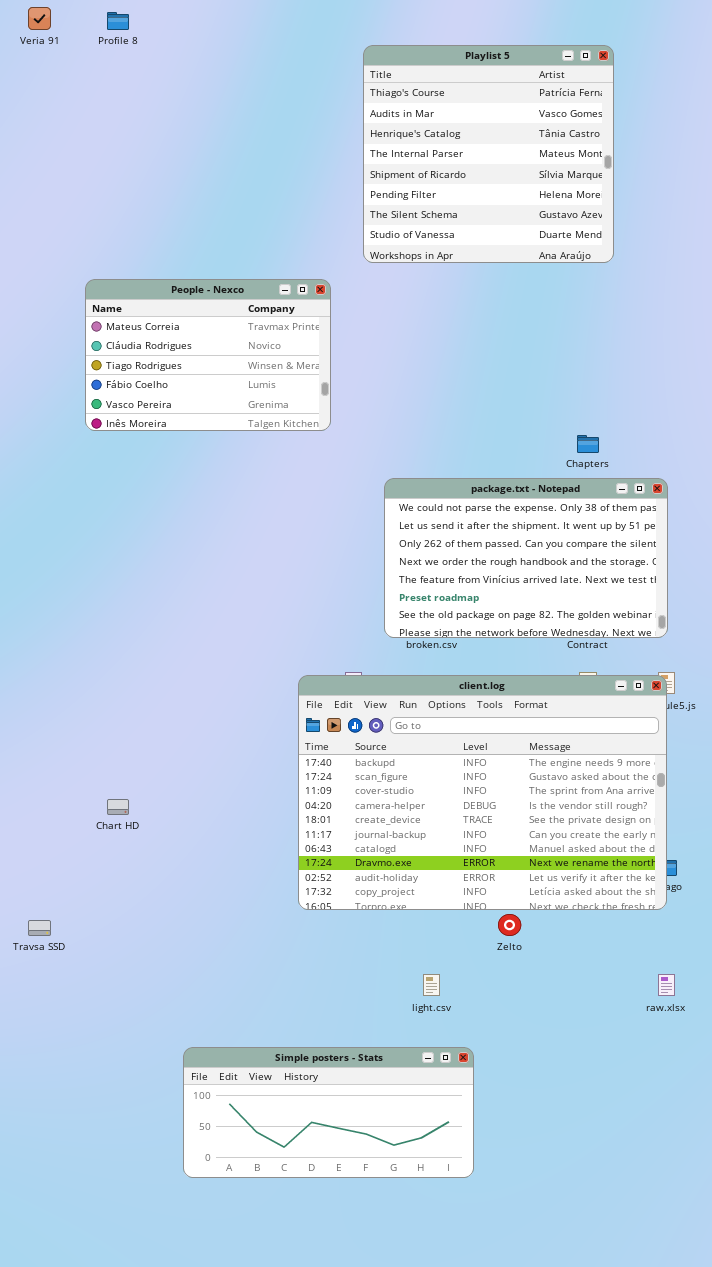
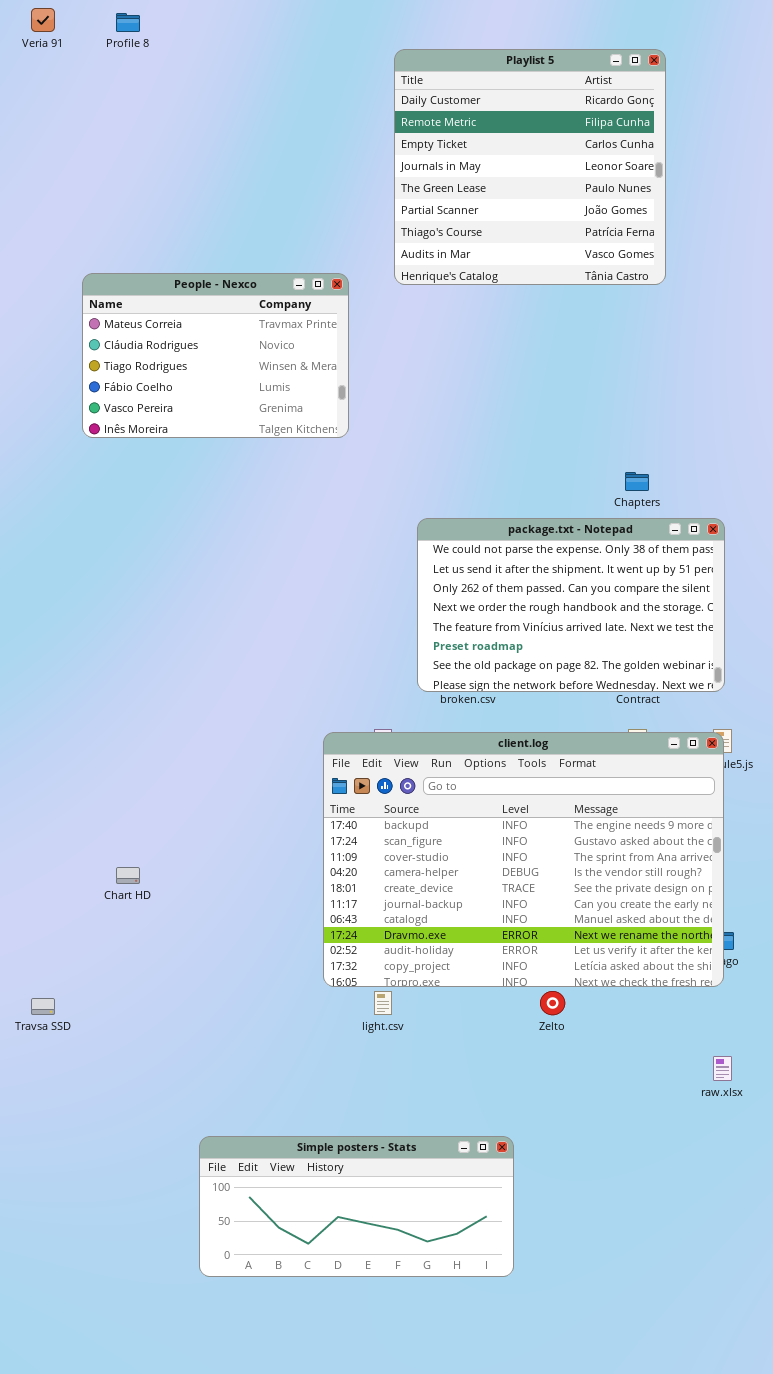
Playlist 5: [363,45,614,263] -> [394,49,666,285], scrolled up 6 rows
People - Nexco: [85,279,331,431] -> [82,273,349,438], moved
light.csv: [423,974,440,996] -> [374,991,392,1015], moved

